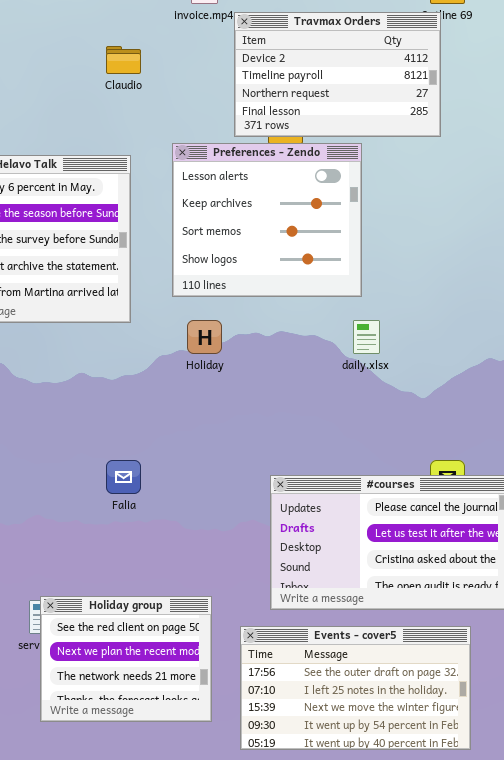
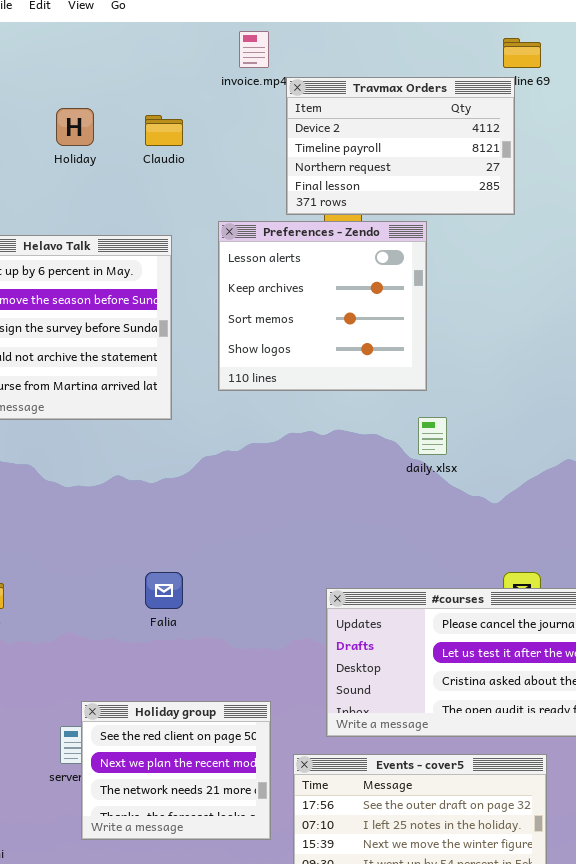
Holiday: [187,320,222,354] -> [56,108,94,146], moved
Holiday group: [40,596,212,722] -> [81,701,271,840], moved

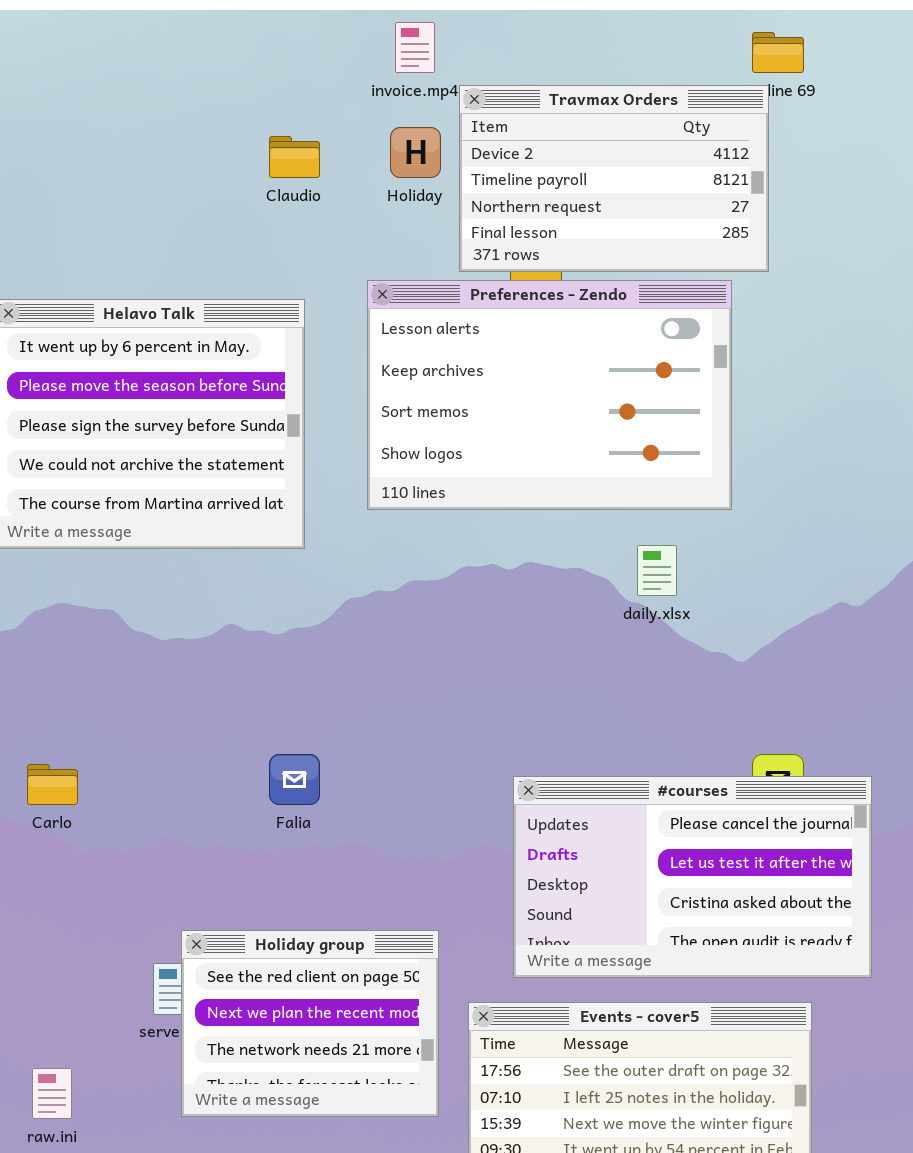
Holiday: [56,108,94,146] -> [390,127,441,178], moved
Preferences - Zendo: [218,221,427,391] -> [367,280,732,510], resized

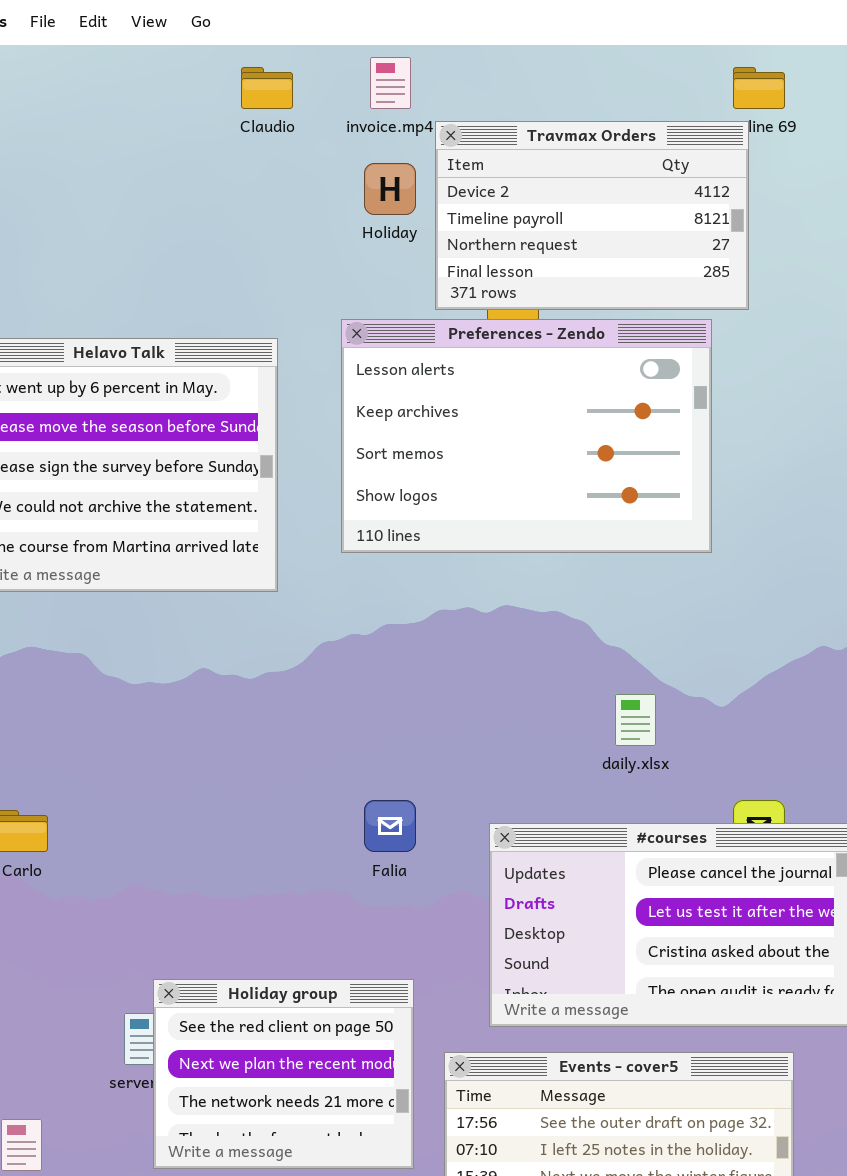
Claudio: [269,136,320,178] -> [241,67,293,109], moved
daily.xlsx: [637,545,677,596] -> [615,694,656,746], moved
Falia: [269,754,320,805] -> [364,800,416,852], moved

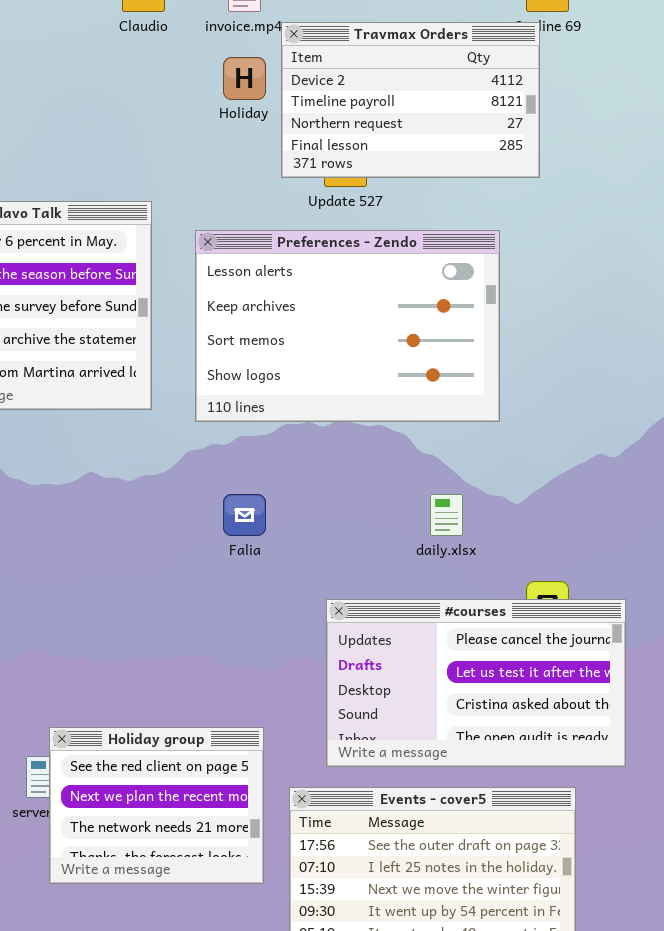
Preferences - Zendo: [341,319,712,553] -> [195,230,500,422], moved
Falia: [364,800,416,852] -> [223,494,266,536], moved

